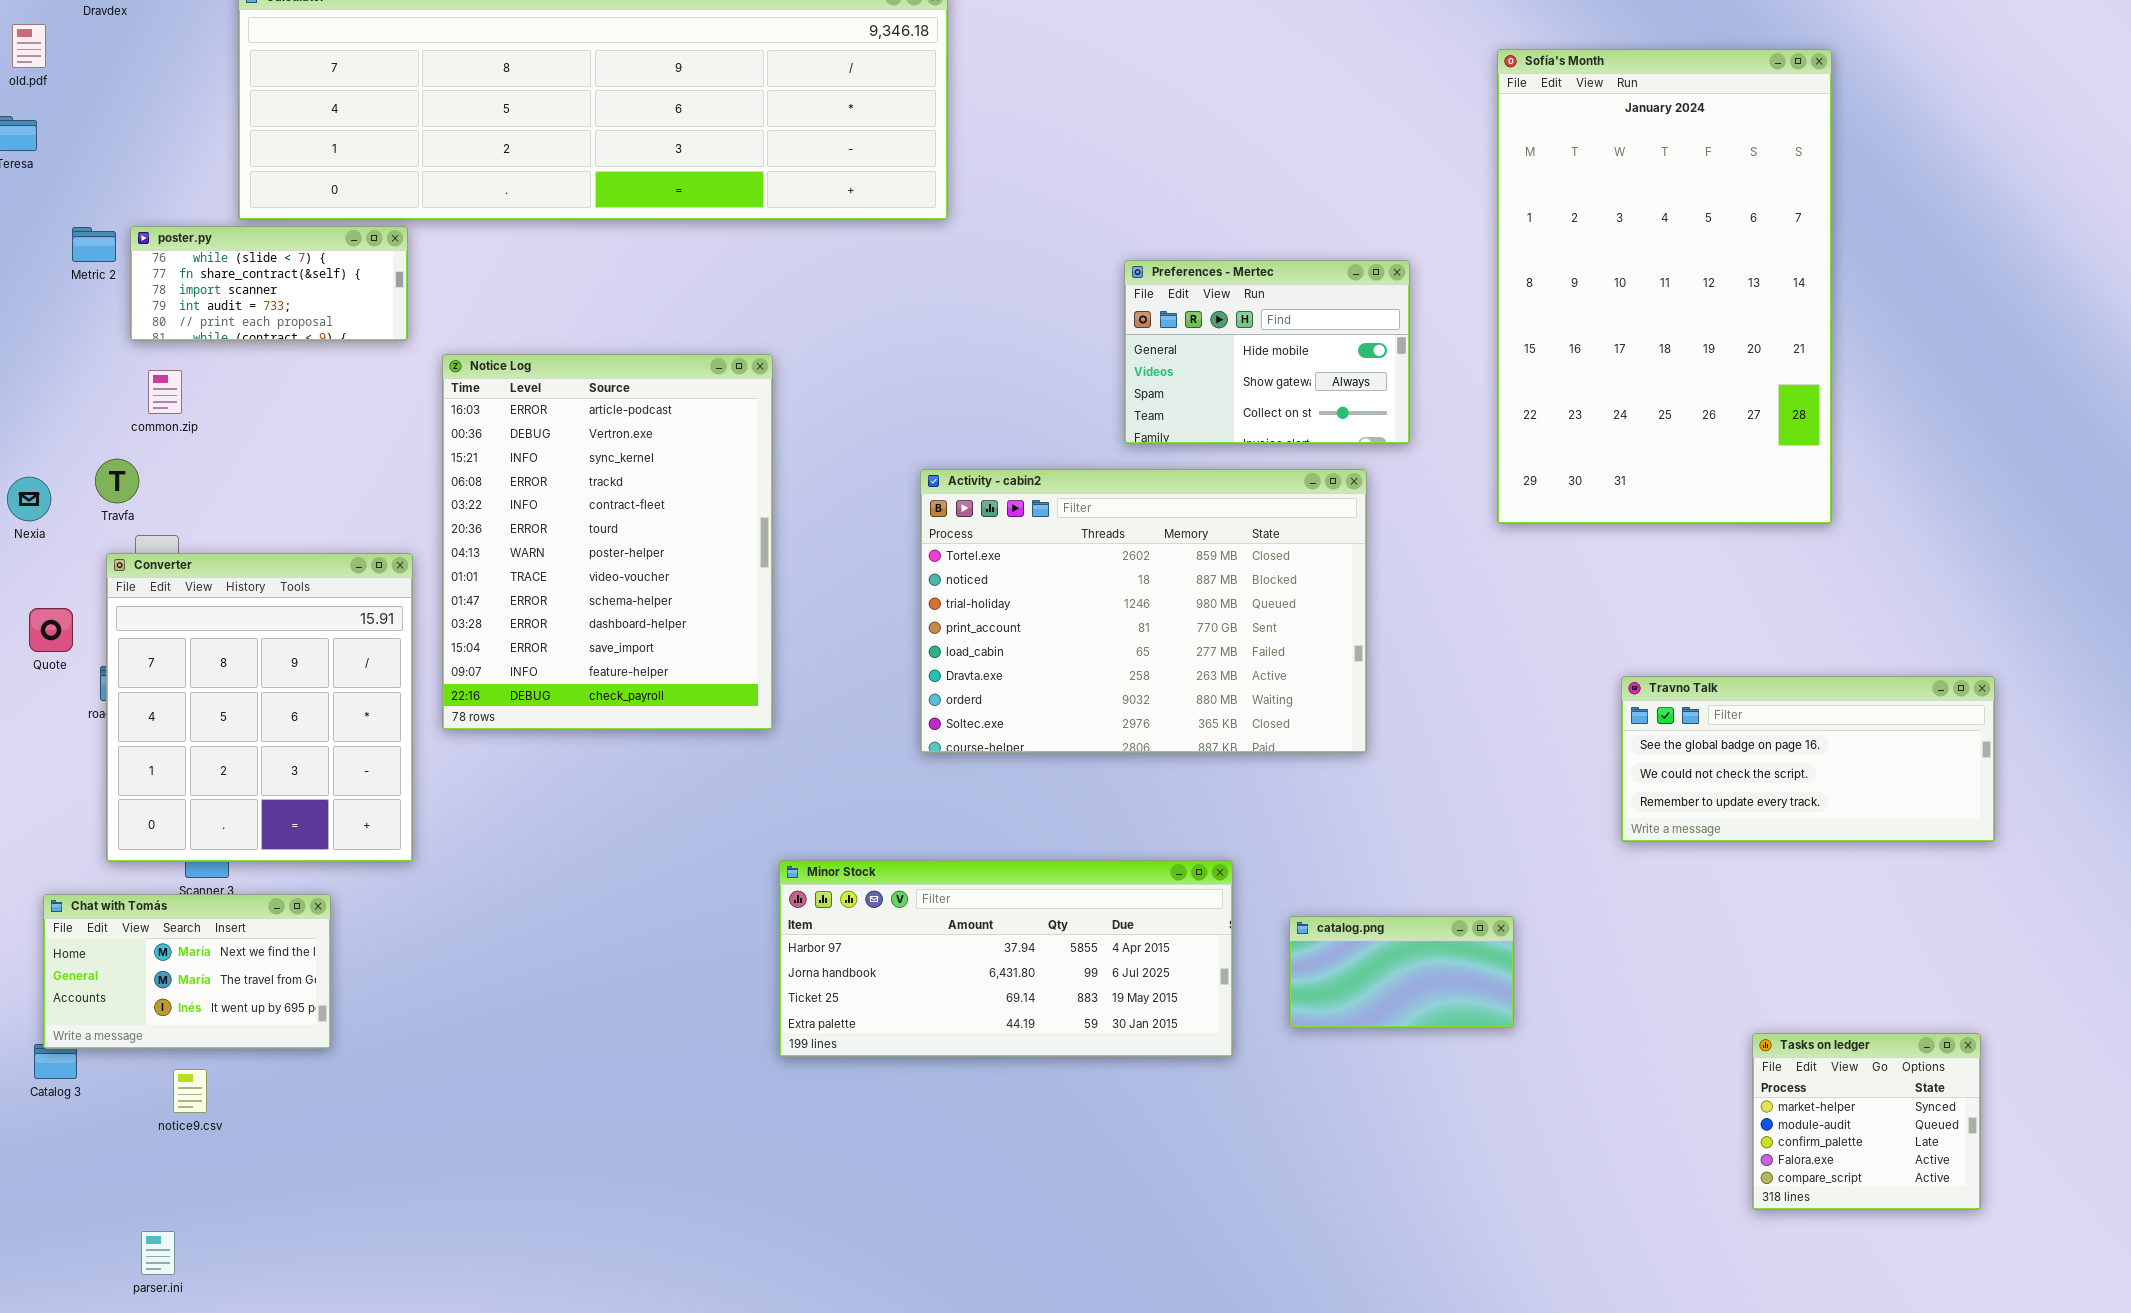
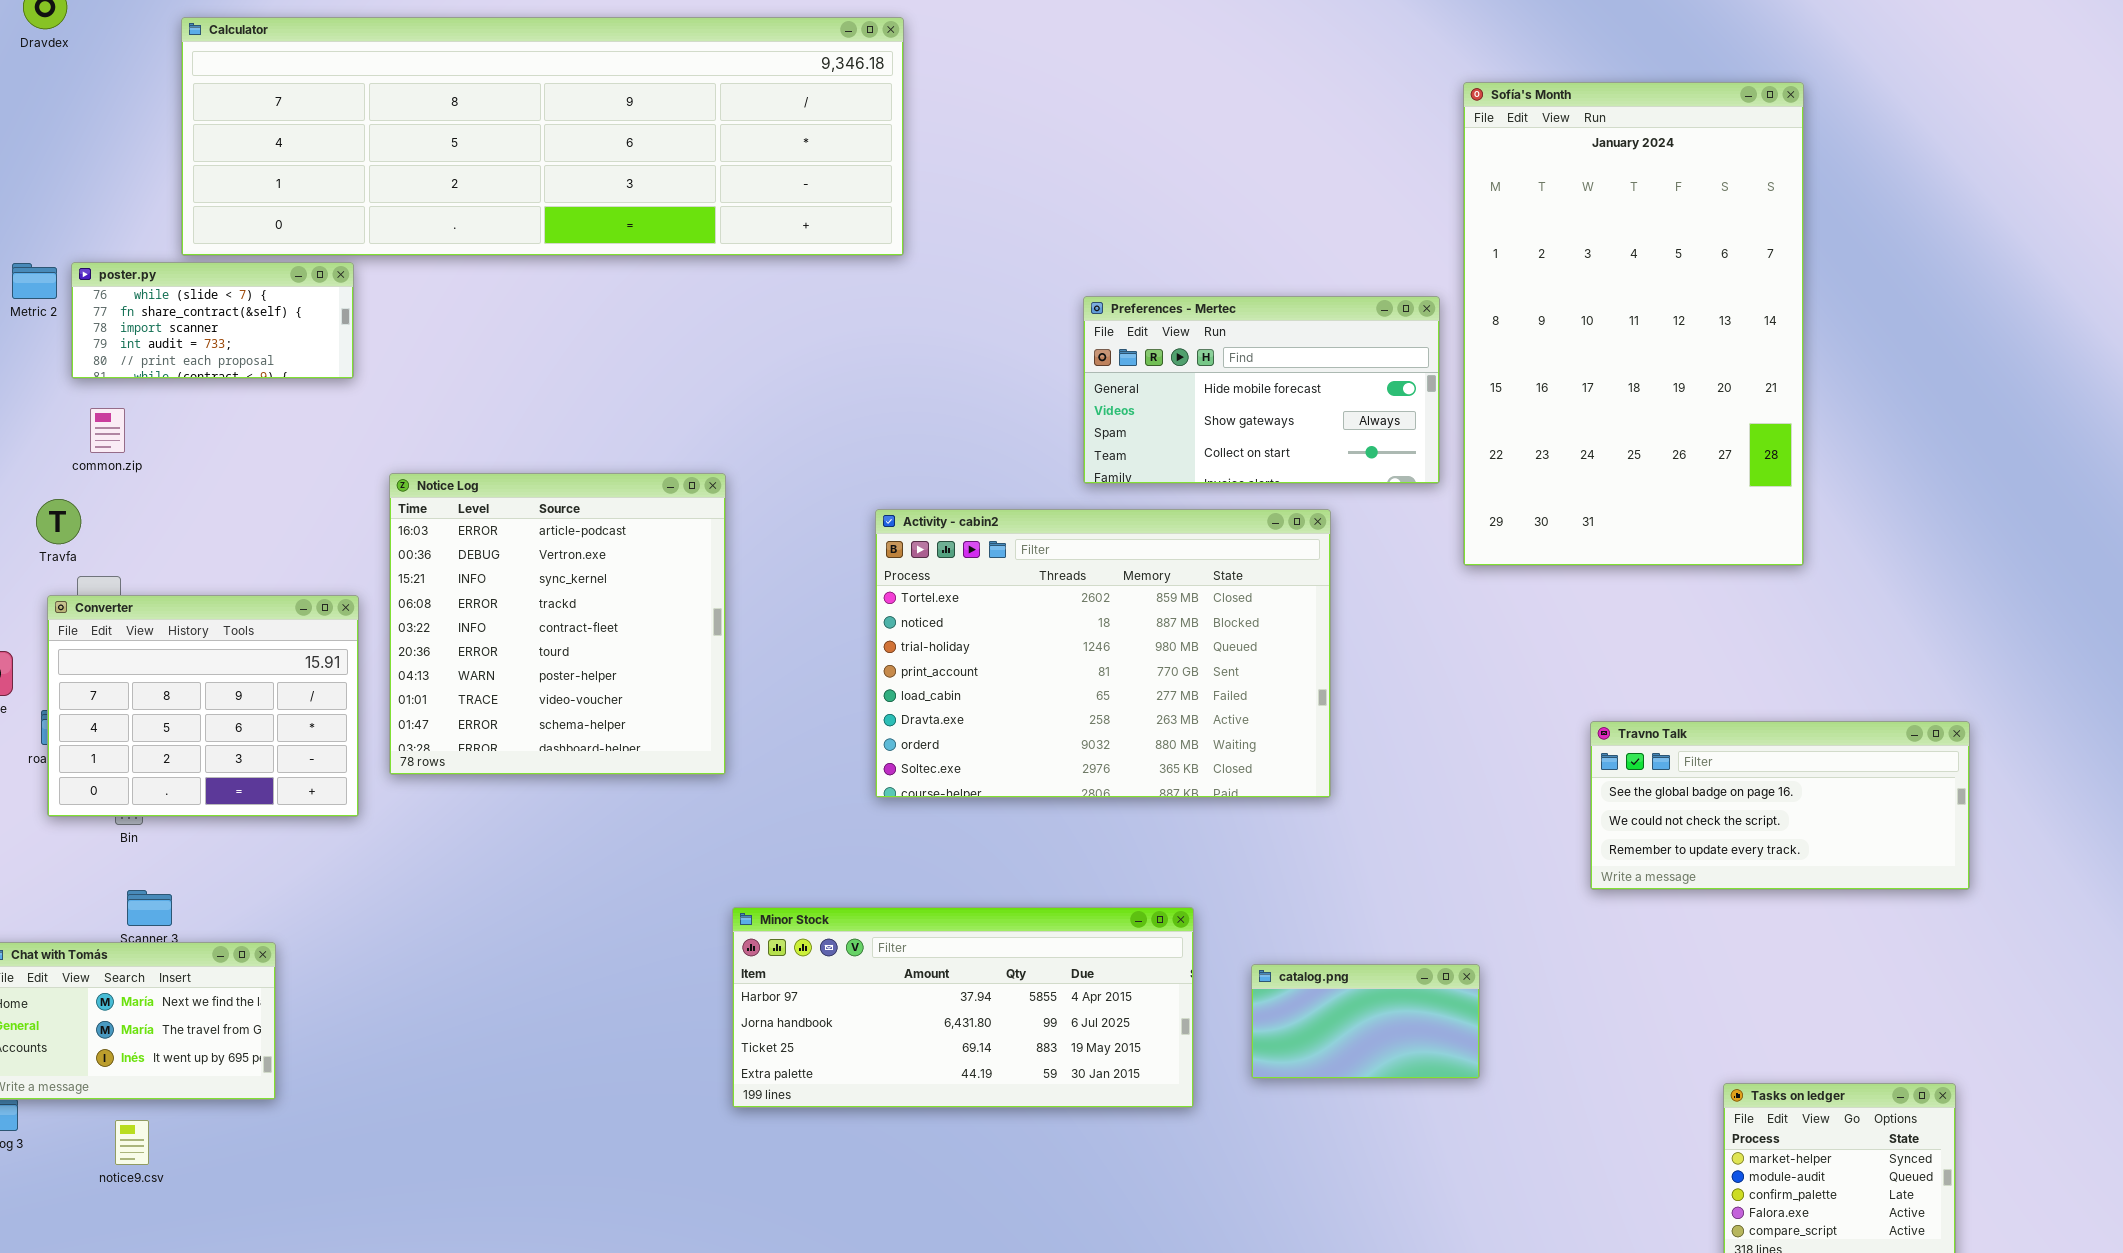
Preferences - Mertec: [1124,260,1410,444] -> [1083,296,1440,484], resized
Notice Log: [442,354,773,730] -> [389,473,726,775], resized
Converter: [106,553,413,862] -> [47,595,359,817], resized

